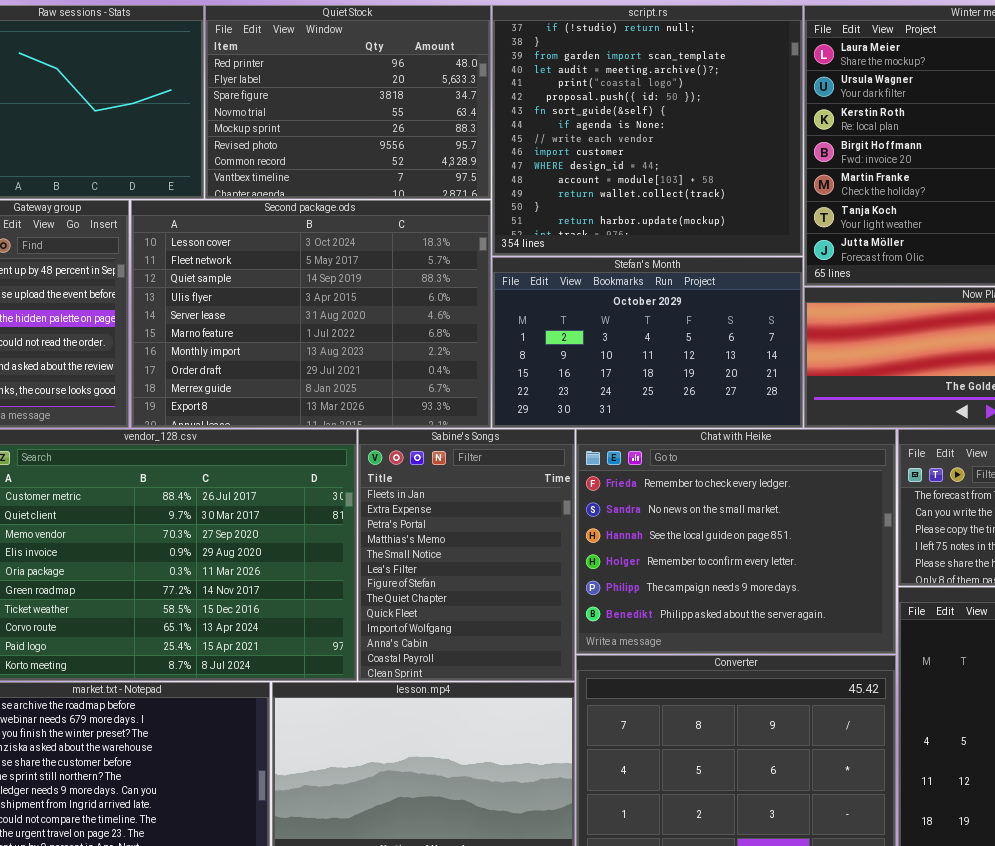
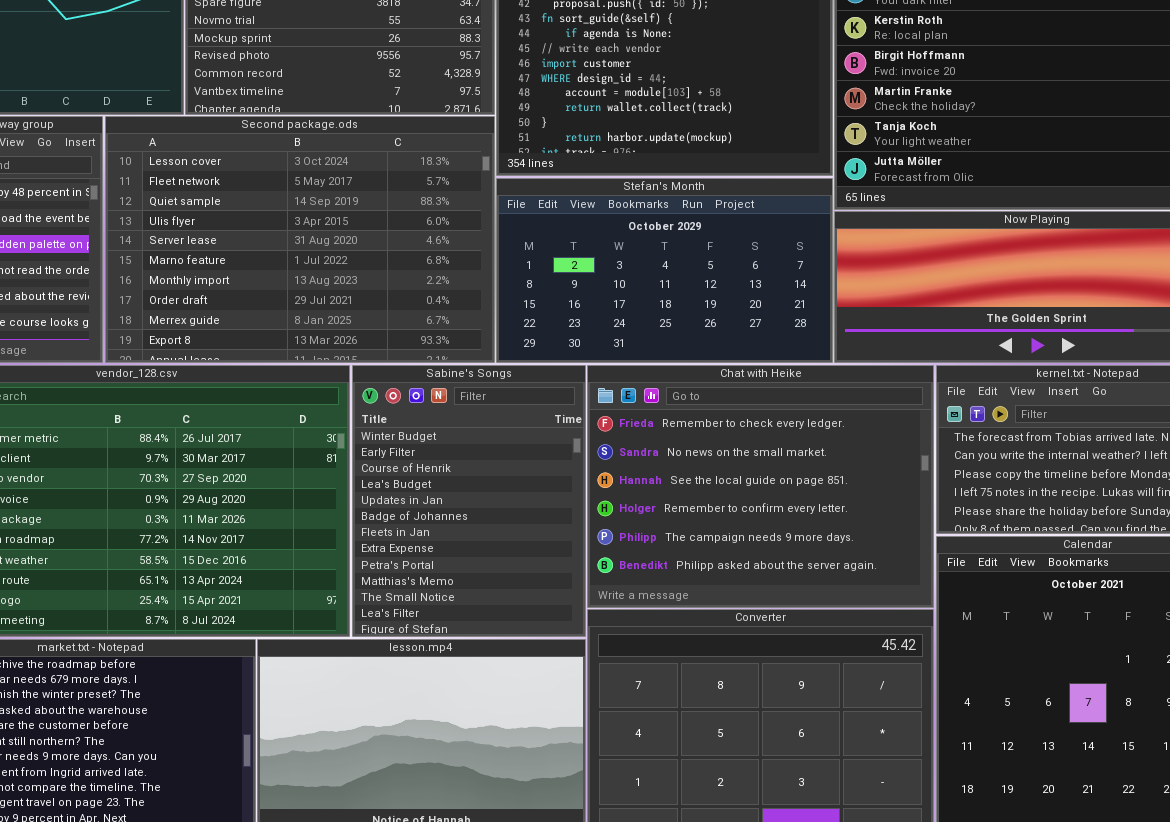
Sabine's Songs: [358,429,575,681] -> [352,365,586,637], scrolled up 6 rows

